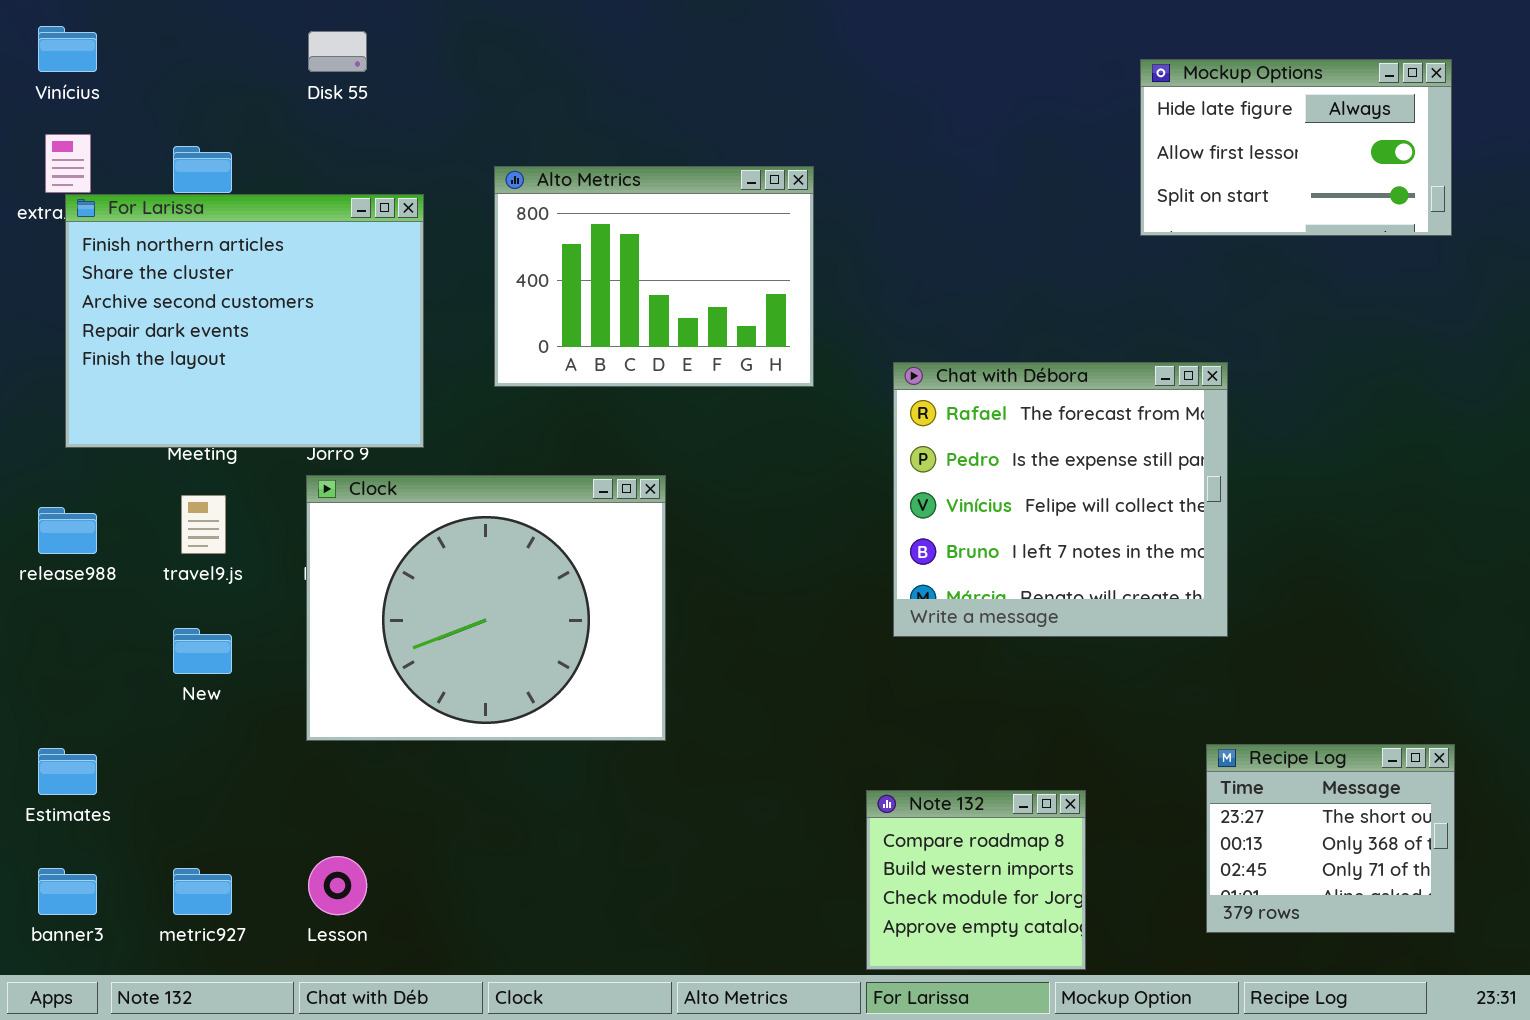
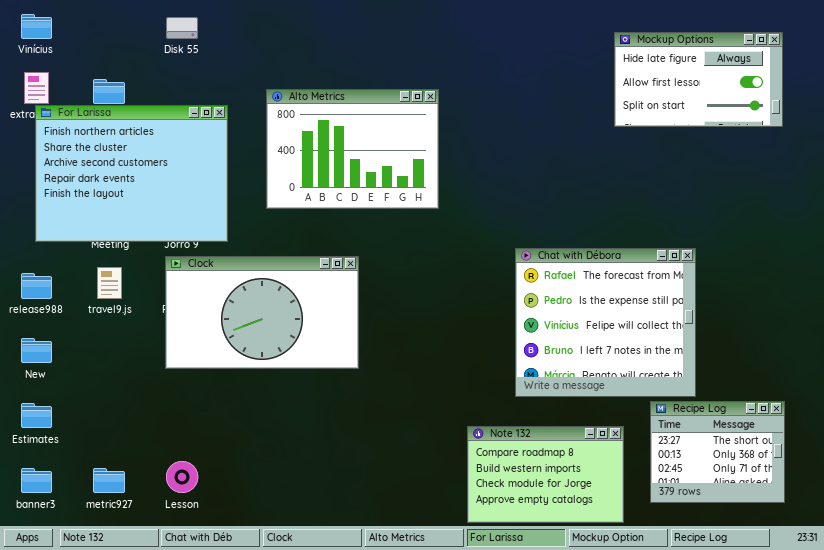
Chat with Débora: [893,362,1228,637] -> [515,248,696,397], moved
Clock: [306,475,666,741] -> [165,256,359,369], resized
New: [173,628,232,674] -> [21,338,52,363], moved
Note 132: [866,790,1086,970] -> [467,426,624,523], resized

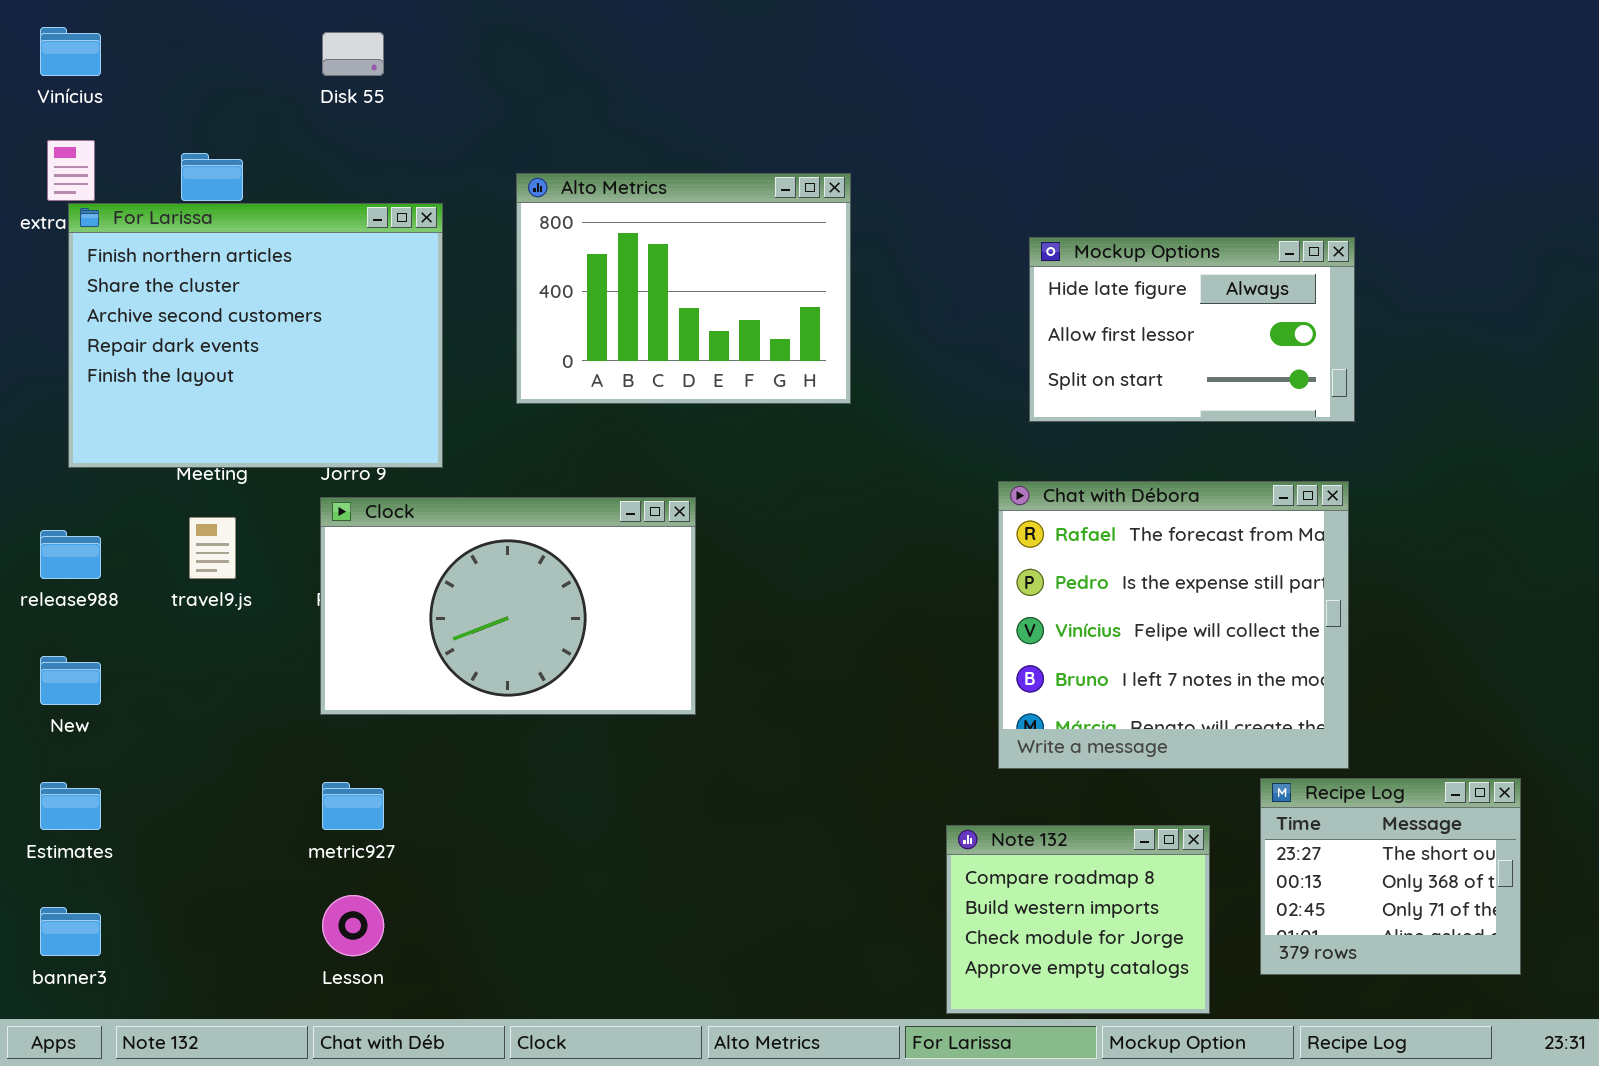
Mockup Options: [614,32,783,127] -> [1029,237,1355,422], moved
Note 132: [467,426,624,523] -> [946,825,1210,1014], resized
metric927: [93,468,125,493] -> [322,782,384,830], moved

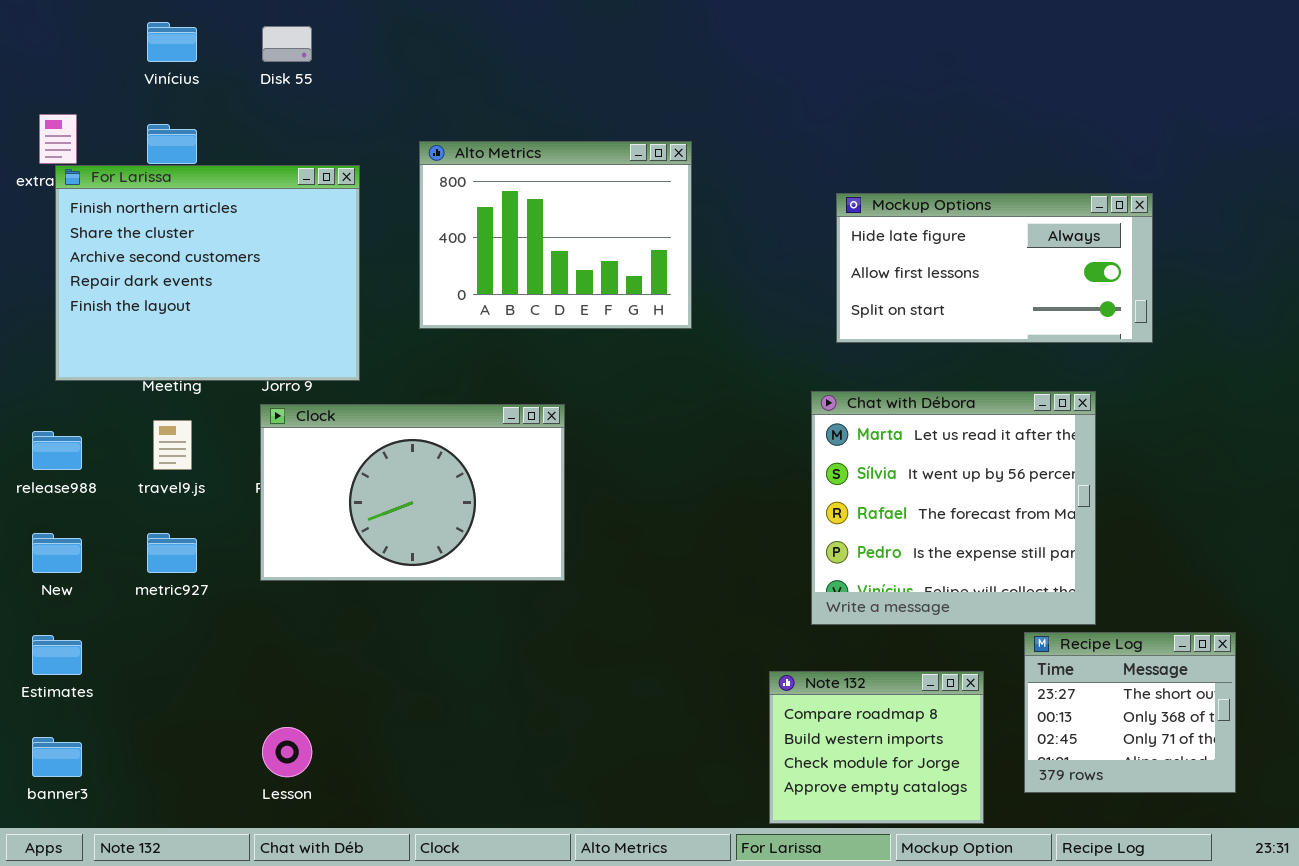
Vinícius: [40,27,101,76] -> [147,22,197,62], moved
Mockup Options: [1029,237,1355,422] -> [836,193,1153,343], resized
Chat with Débora: [998,481,1349,769] -> [811,391,1096,625], scrolled up 2 rows
metric927: [322,782,384,830] -> [147,533,197,573], moved

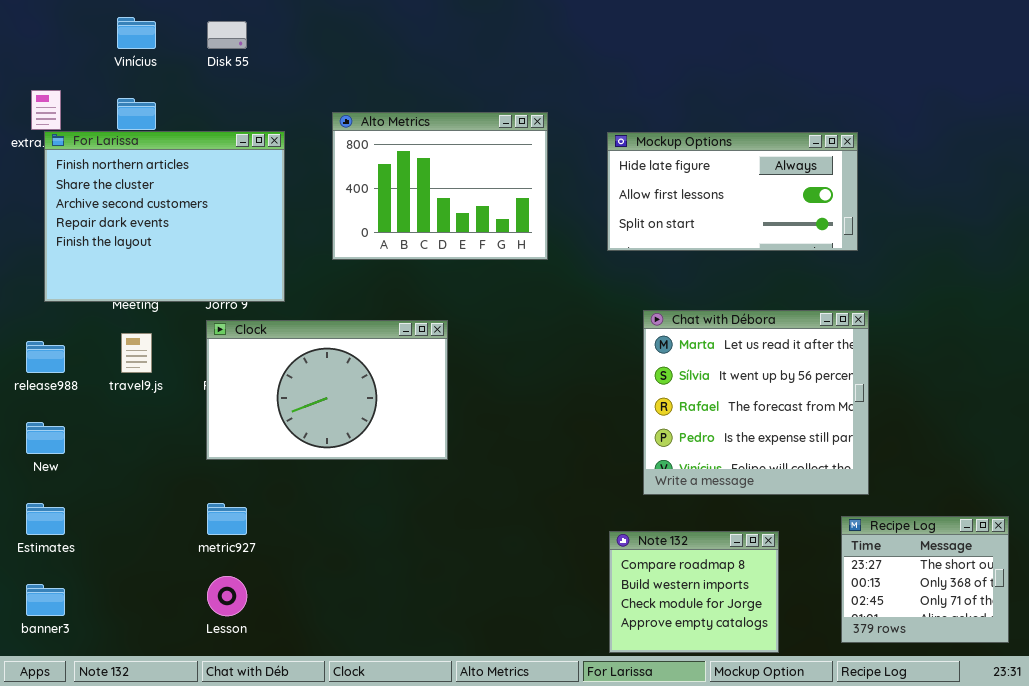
Mockup Options: [836,193,1153,343] -> [607,132,858,251], moved
metric927: [147,533,197,573] -> [207,503,247,535], moved
Recipe Log: [1024,632,1236,793] -> [841,516,1009,643], moved

